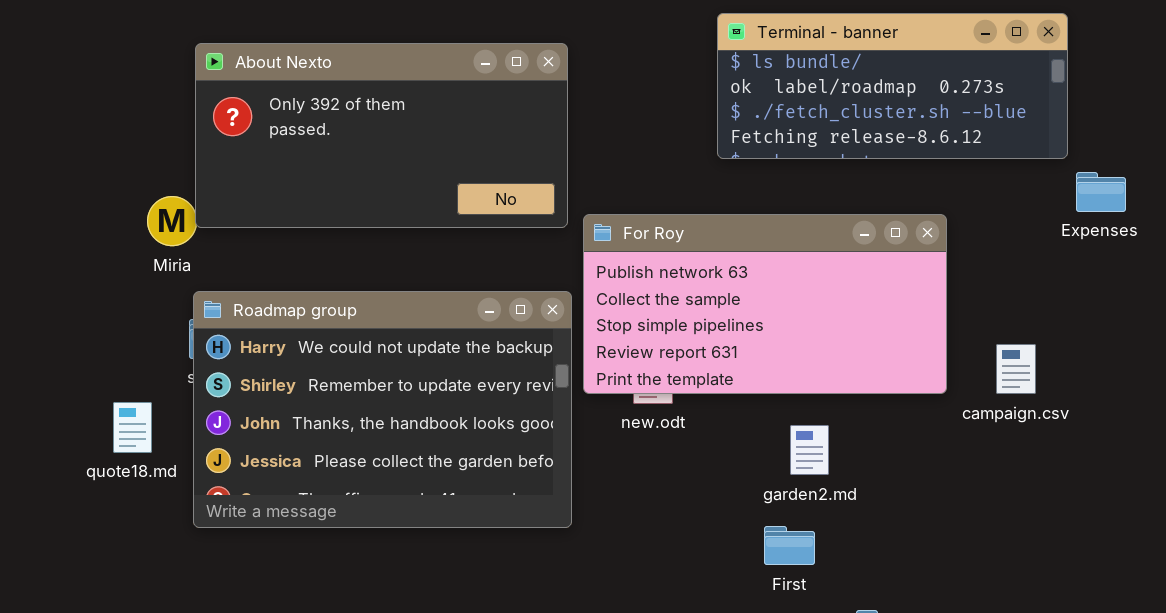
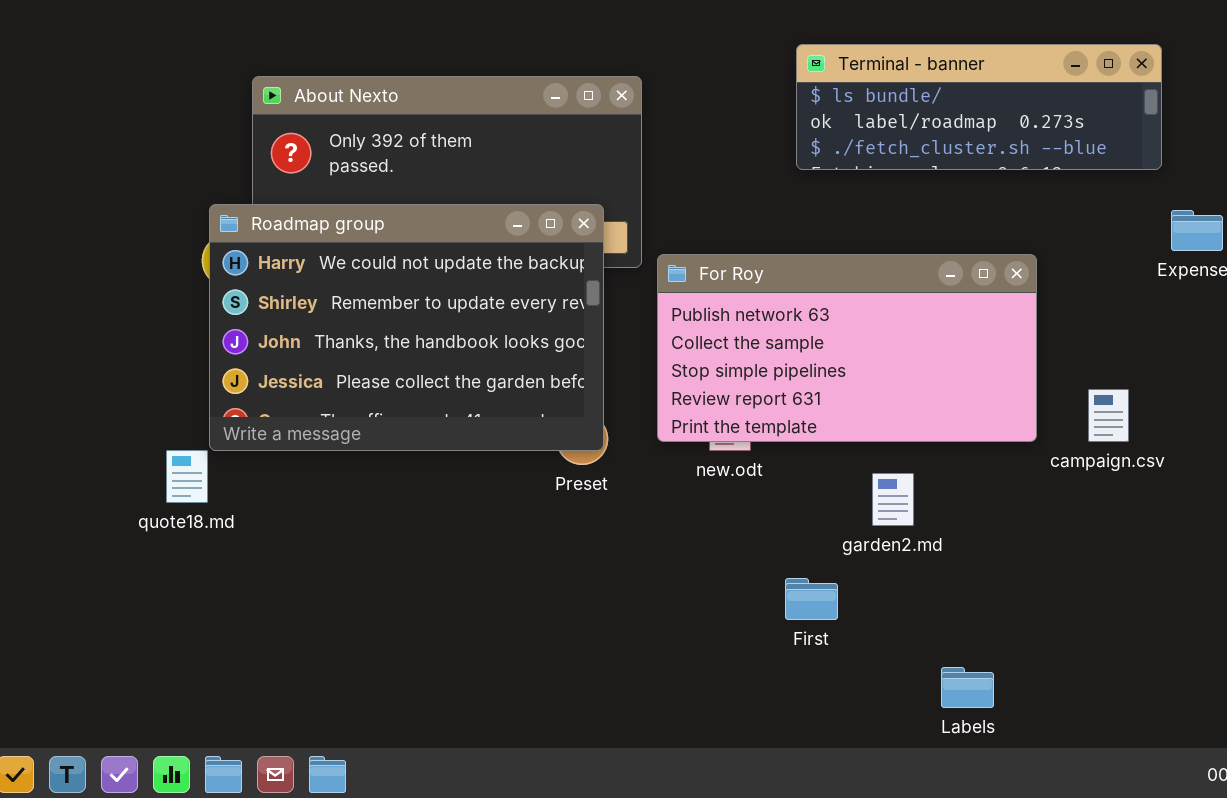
Terminal - banner: [717,13,1068,159] -> [796,44,1162,170], resized
Roadmap group: [193,291,572,528] -> [209,204,604,451], moved
First: [764,526,815,565] -> [785,578,838,620], moved

